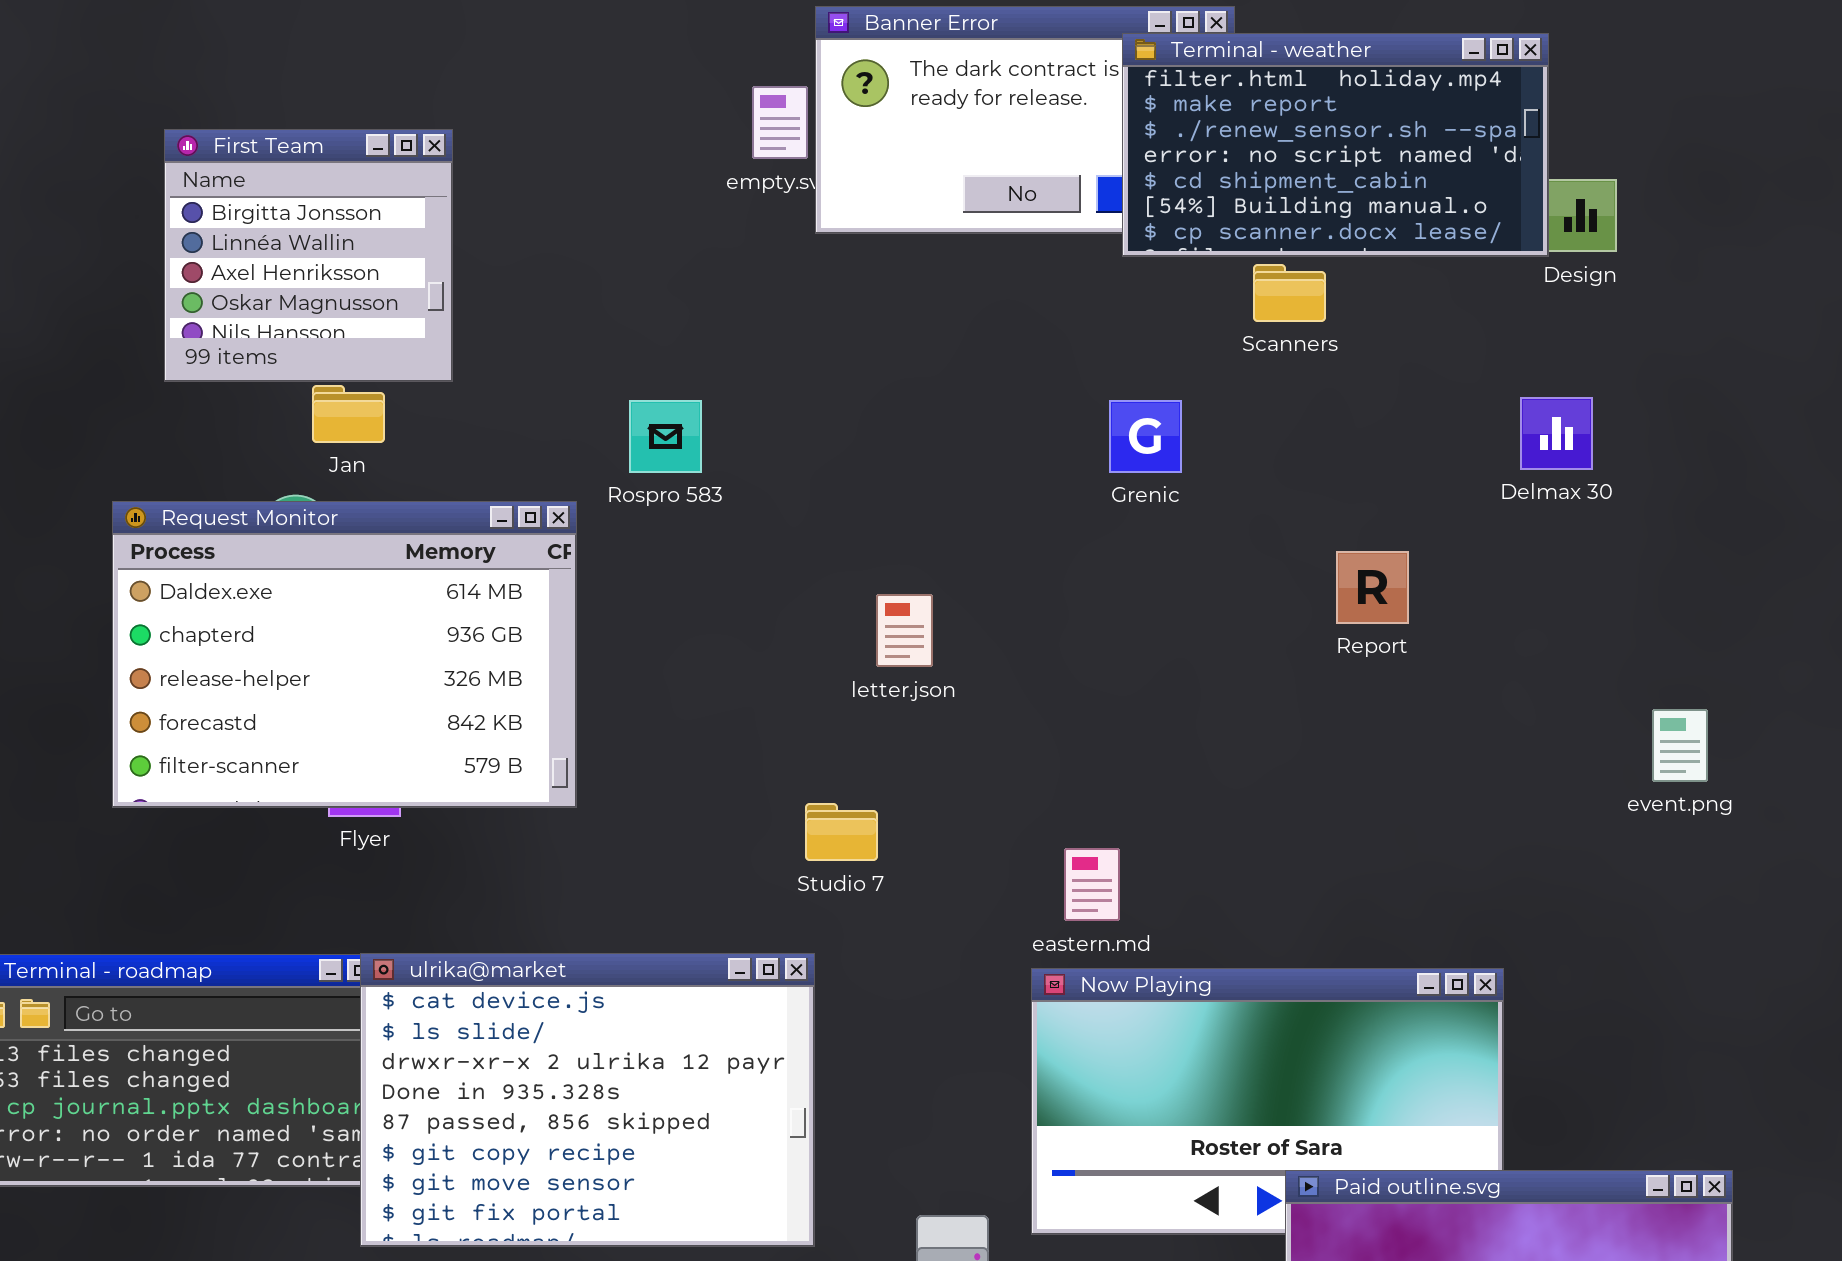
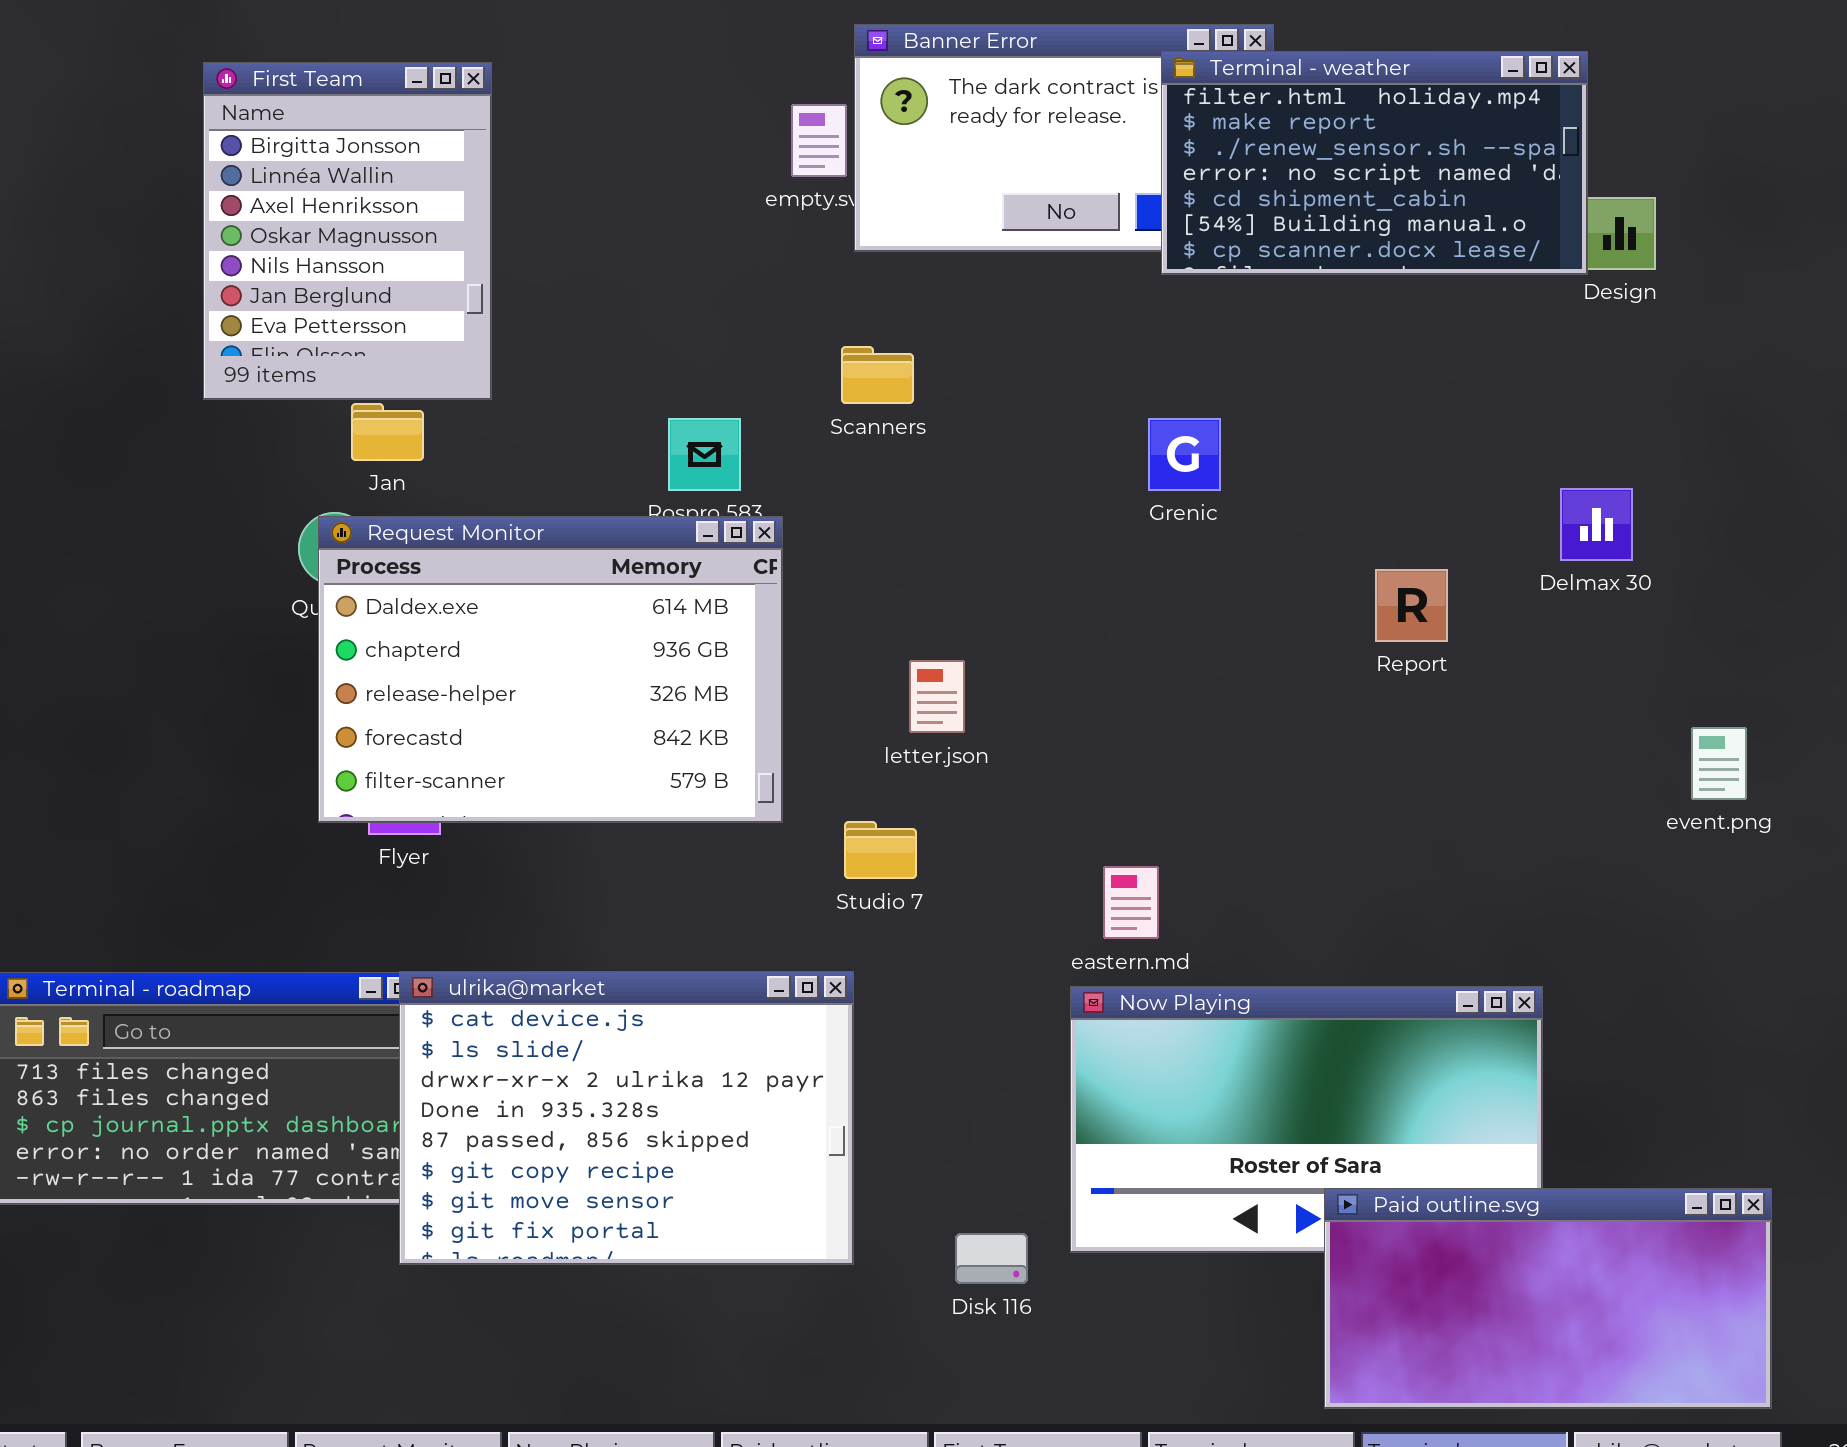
First Team: [164,129,453,382] -> [203,62,492,400], resized
Scanners: [1253,264,1326,322] -> [841,346,914,404], moved
Delmax 30: [1520,397,1593,470] -> [1560,488,1633,561], moved
Request Monitor: [112,501,577,808] -> [318,516,783,823], moved
letter.json: [876,594,933,667] -> [909,660,965,733], moved

